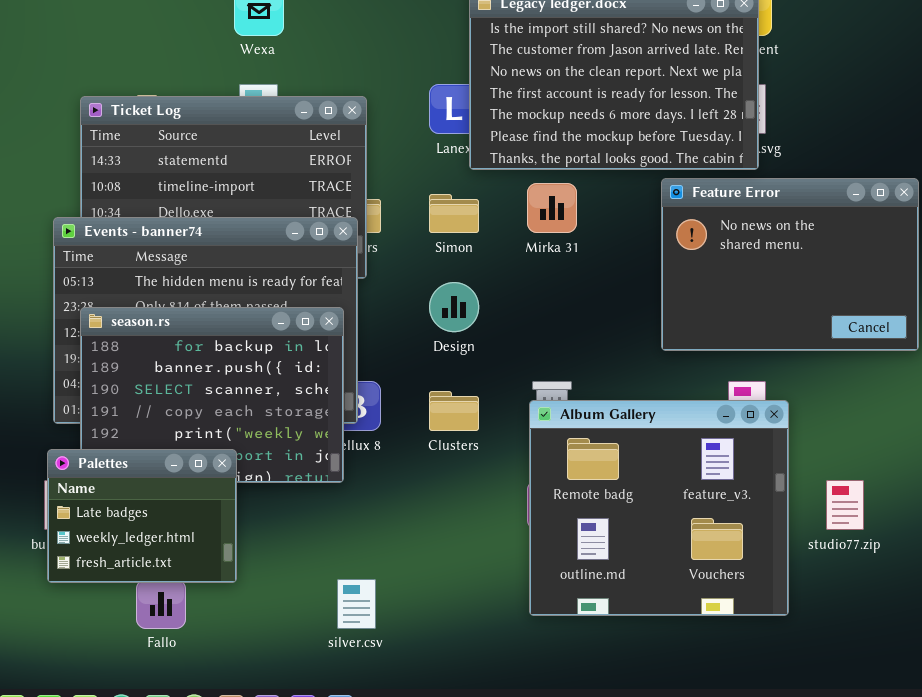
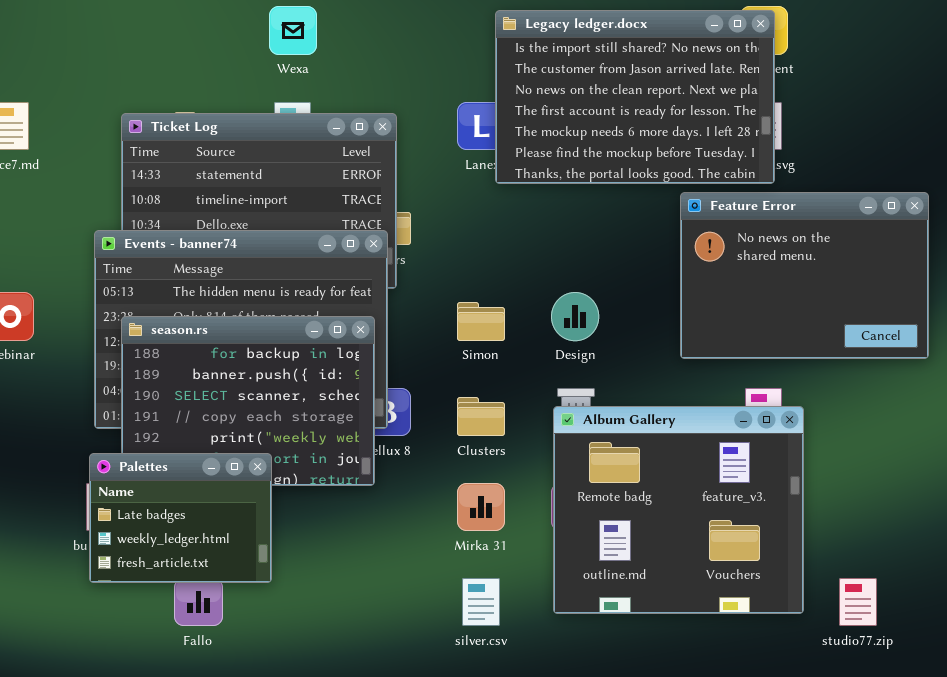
Mirka 31: [527,183,577,233] -> [457,483,505,531], moved
Simon: [429,194,479,233] -> [457,302,505,341], moved
Design: [429,282,479,332] -> [551,292,599,341], moved
studio77.zip: [826,480,864,530] -> [839,578,877,626], moved
silver.csv: [337,579,376,629] -> [462,578,500,626], moved

